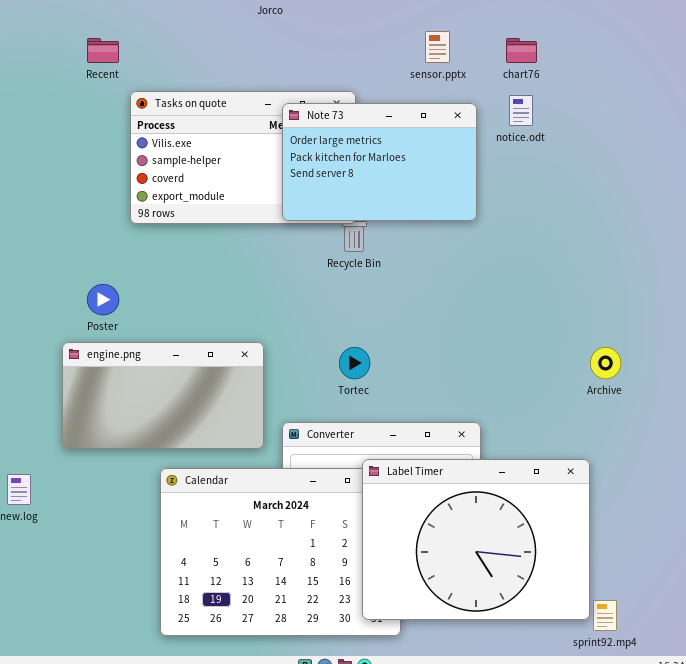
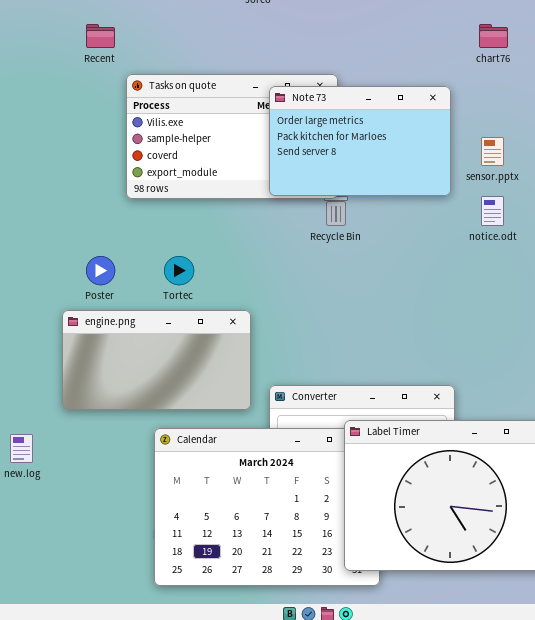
sensor.pptx: [425,31,450,63] -> [481,137,504,166], moved
notice.odt: [509,95,533,126] -> [481,196,504,226], moved
Tortec: [339,347,370,379] -> [164,256,194,285], moved

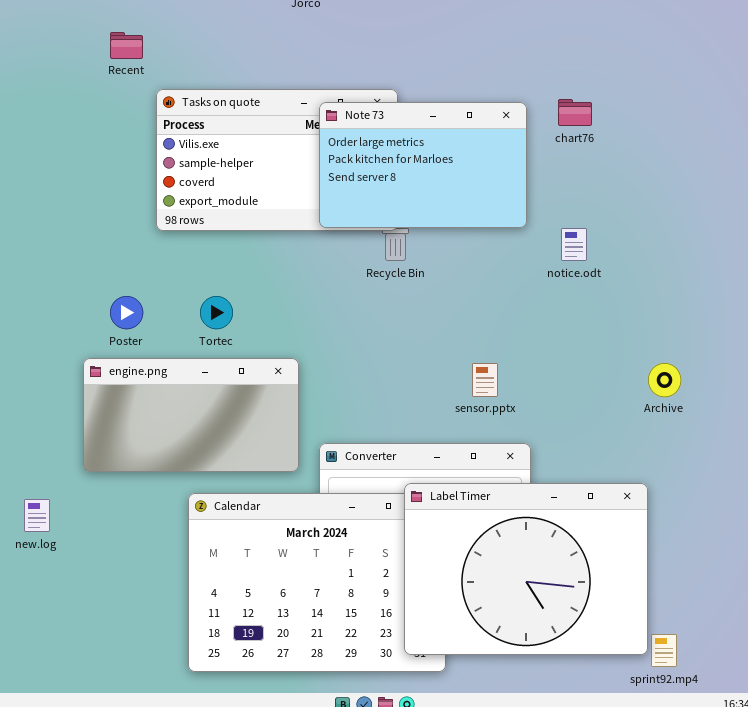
chart76: [479,24,508,48] -> [558,99,592,126], moved
sensor.pptx: [481,137,504,166] -> [472,363,498,397], moved

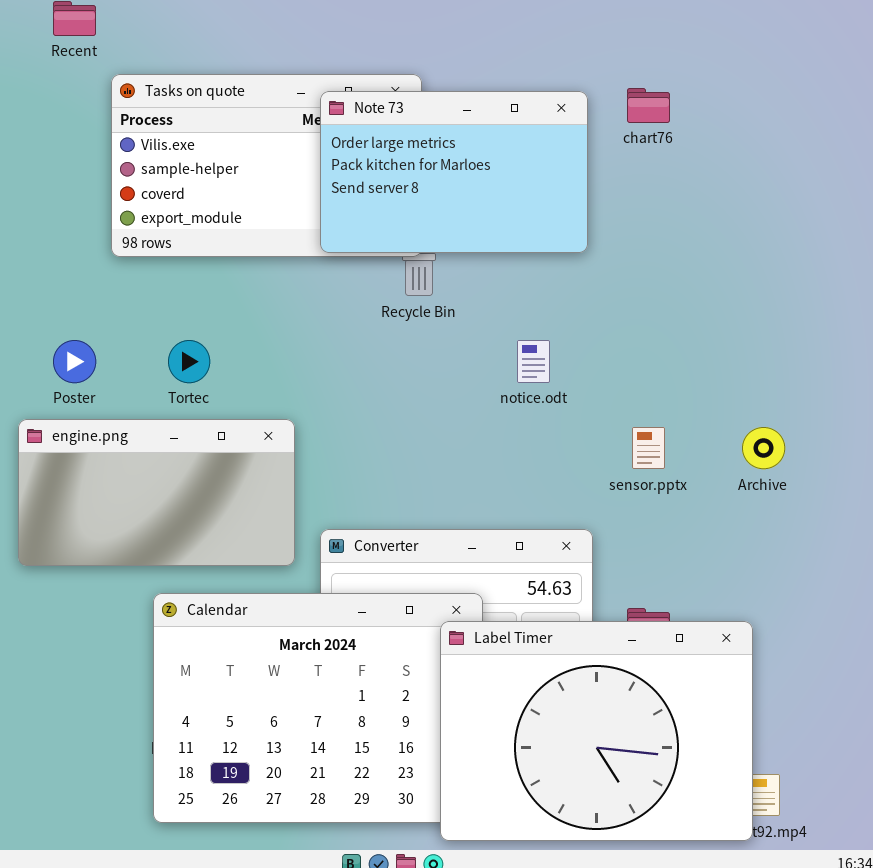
notice.odt: [561,228,587,261] -> [517,340,550,383], moved
sensor.pptx: [472,363,498,397] -> [632,427,665,469], moved
Label Timer: [404,483,648,655] -> [440,621,753,841], moved

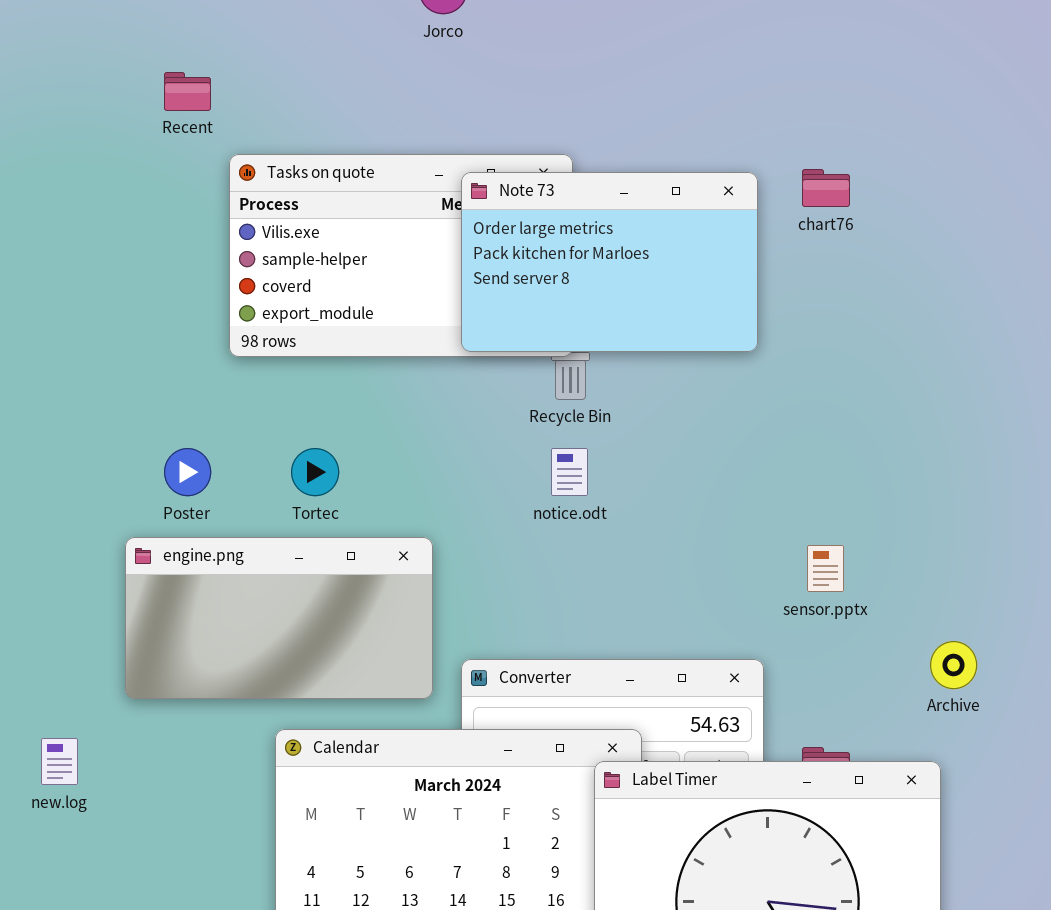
notice.odt: [517,340,550,383] -> [551,448,588,496], moved
Archive: [742,427,785,469] -> [930,641,977,689], moved

